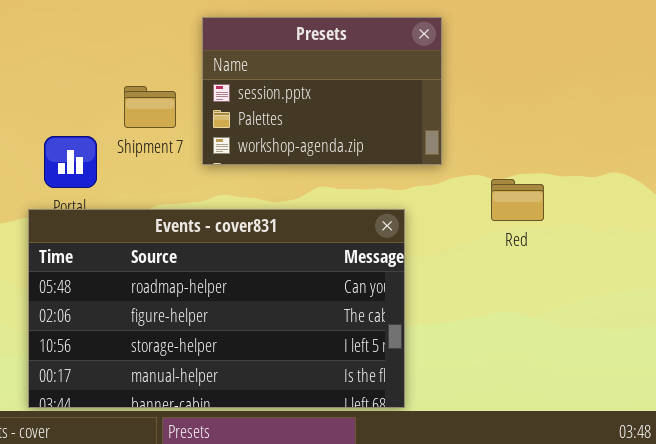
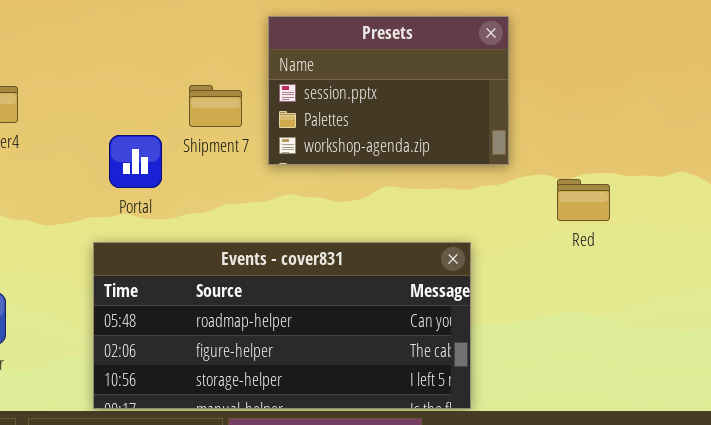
Events - cover831: [28,209,405,408] -> [93,242,471,409], resized

